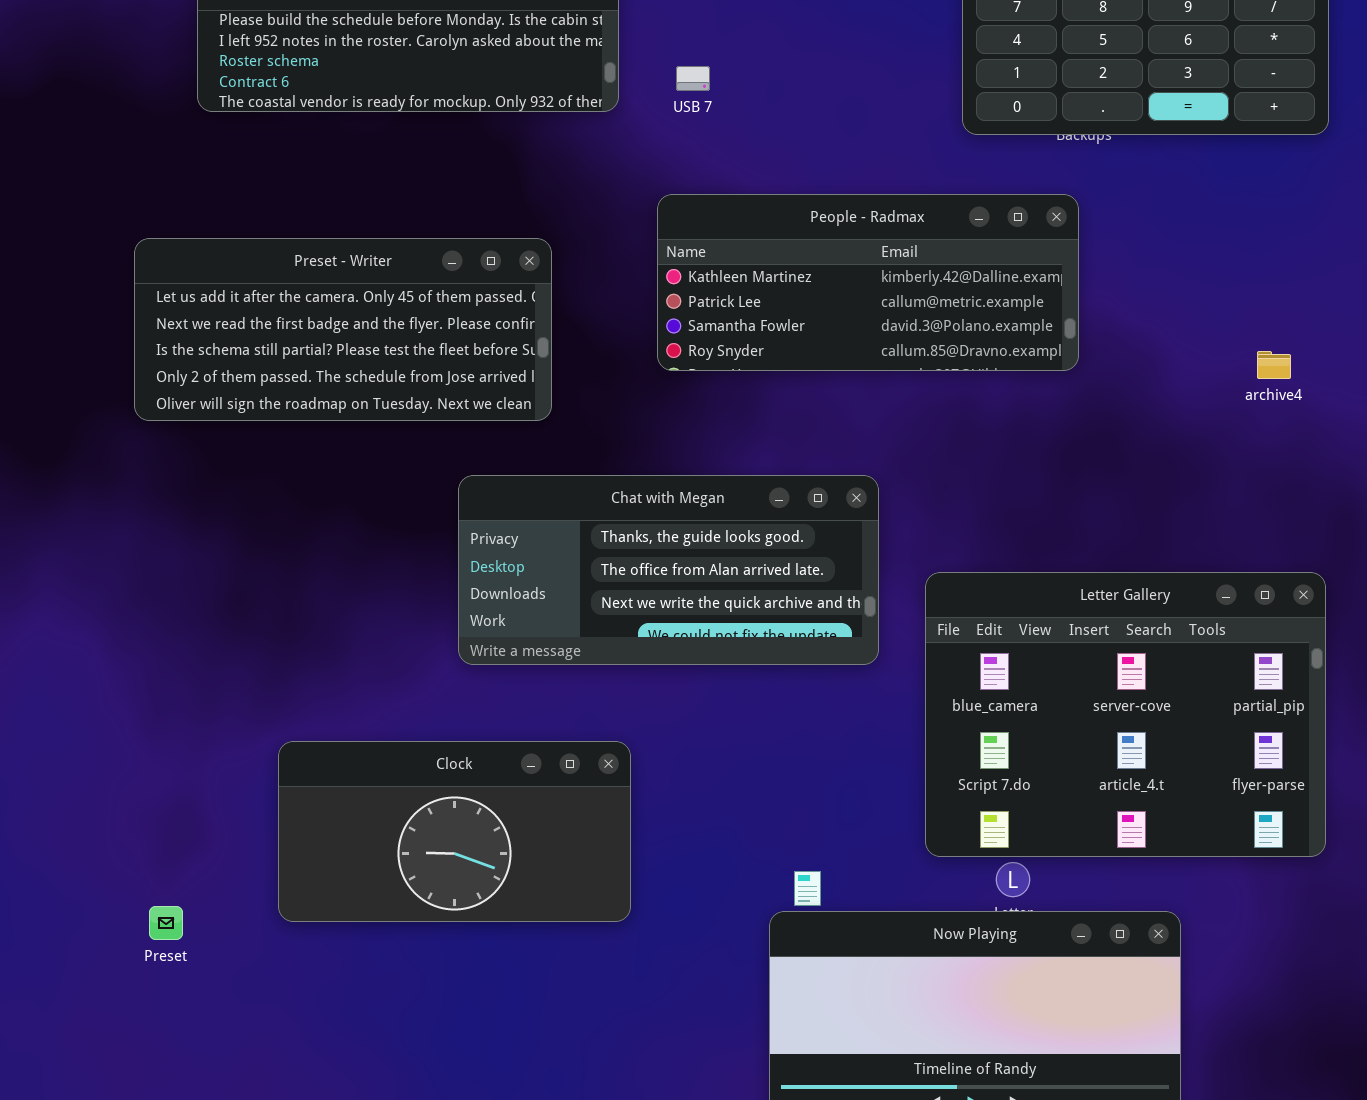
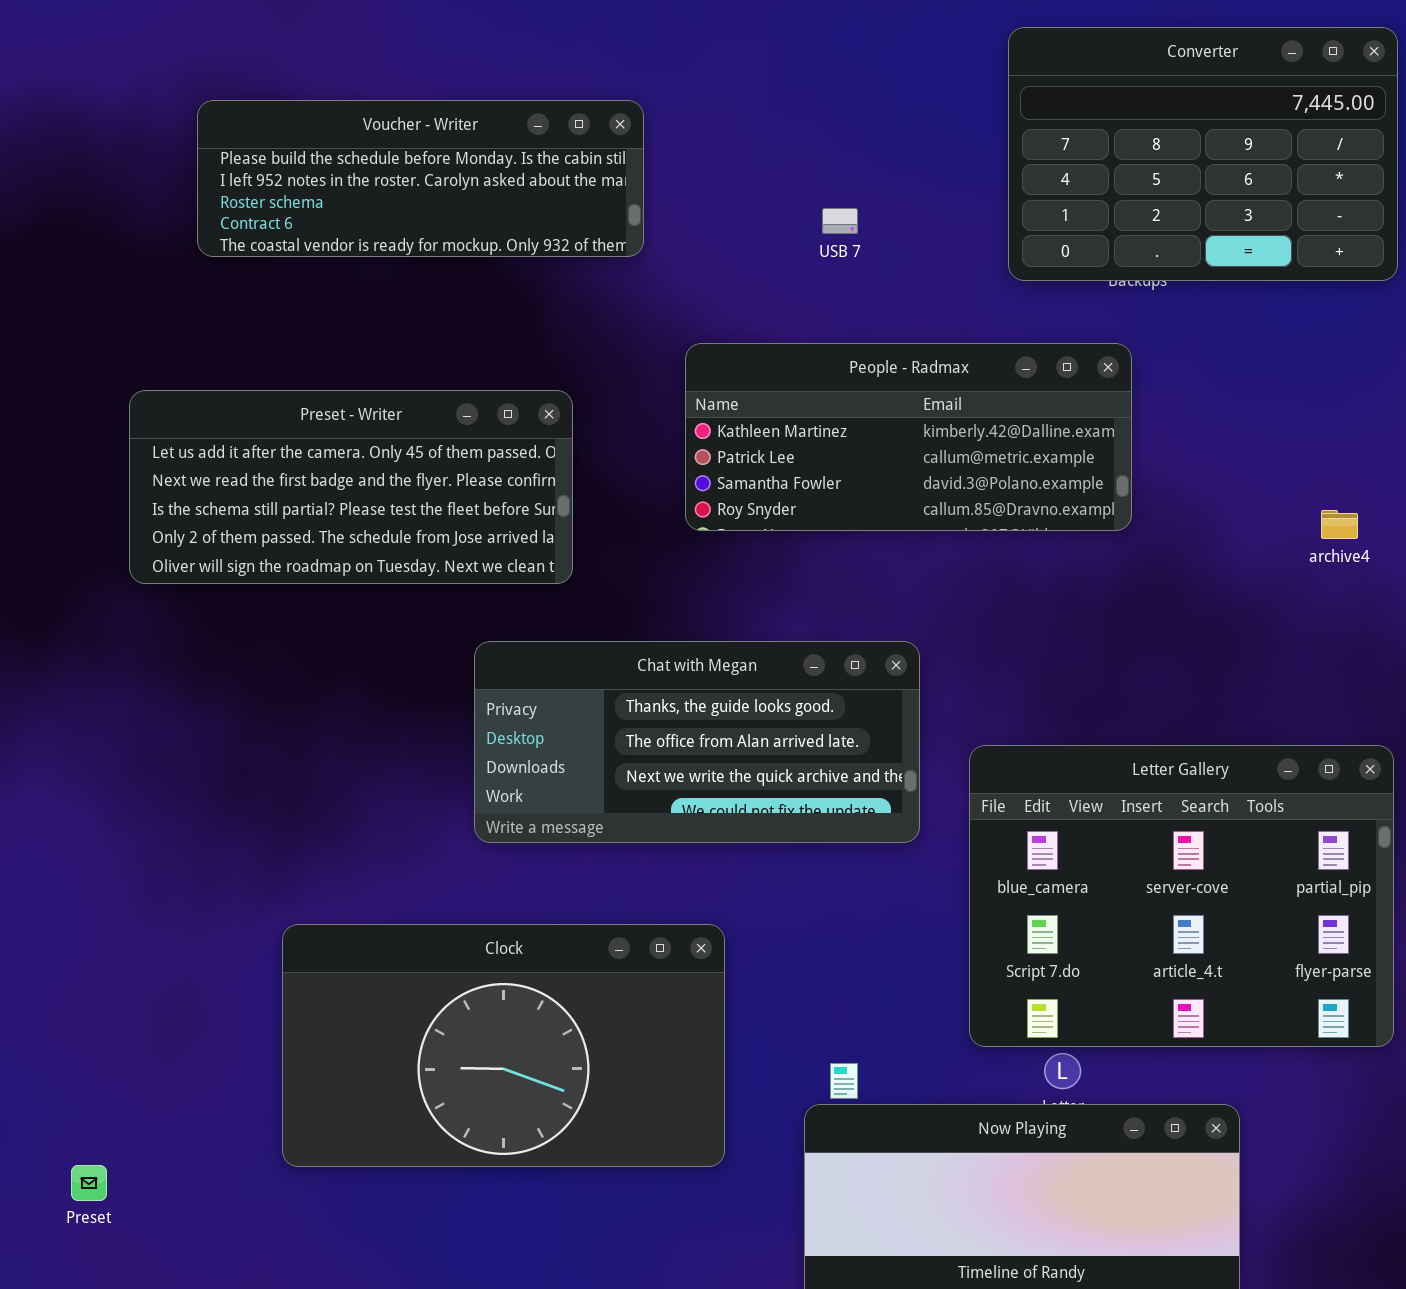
USB 7: [676,66,710,91] -> [822,208,858,234], moved
Clock: [278,741,631,922] -> [282,924,725,1167], resized
Preset: [149,906,183,940] -> [71,1165,107,1201], moved

